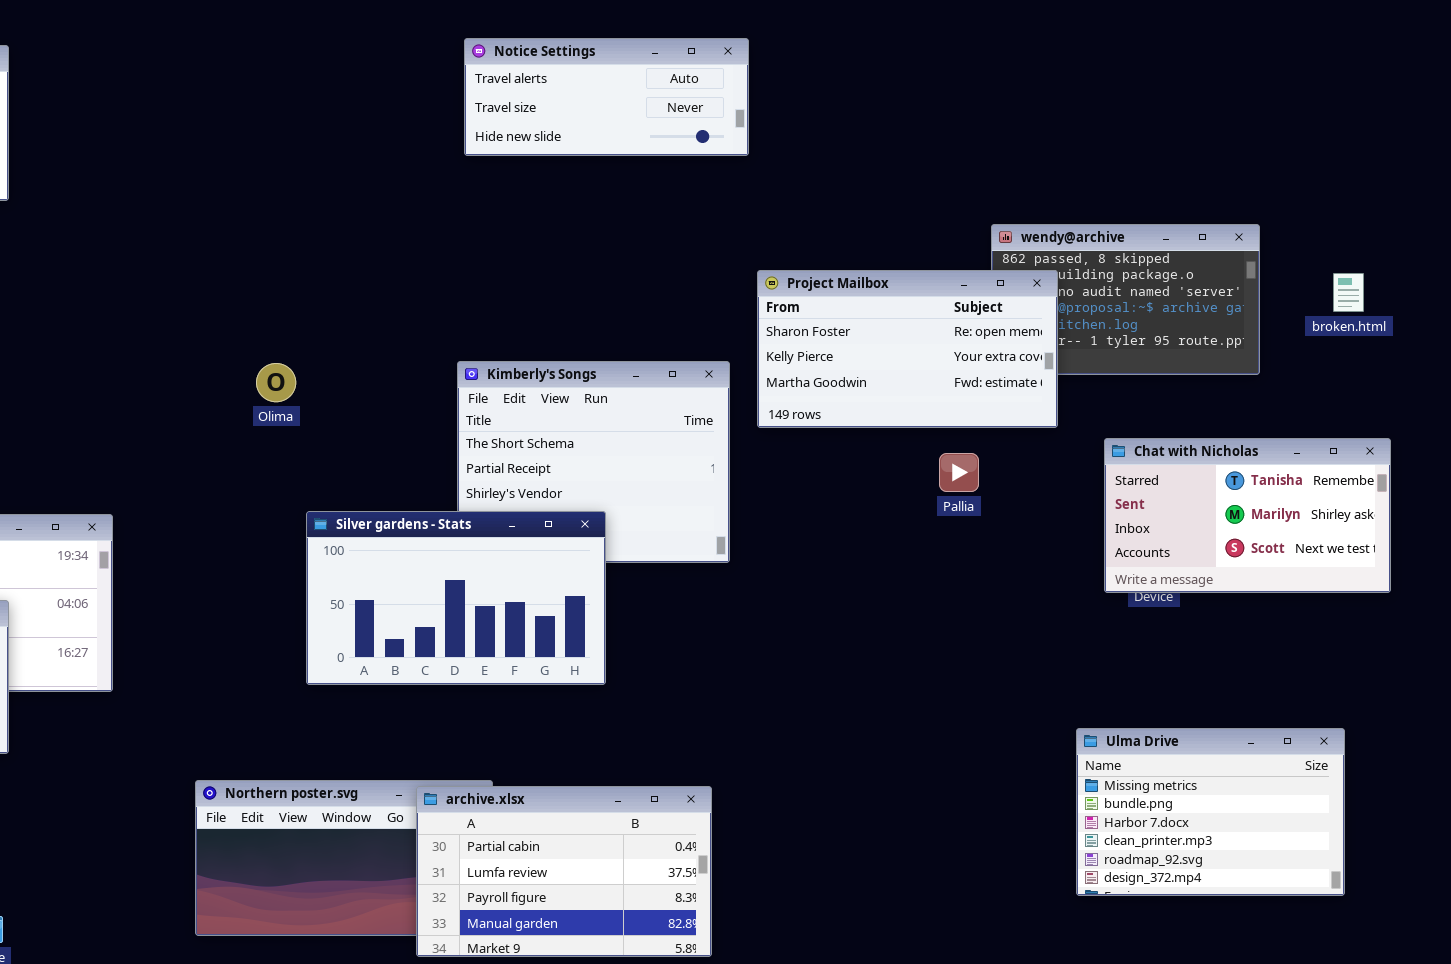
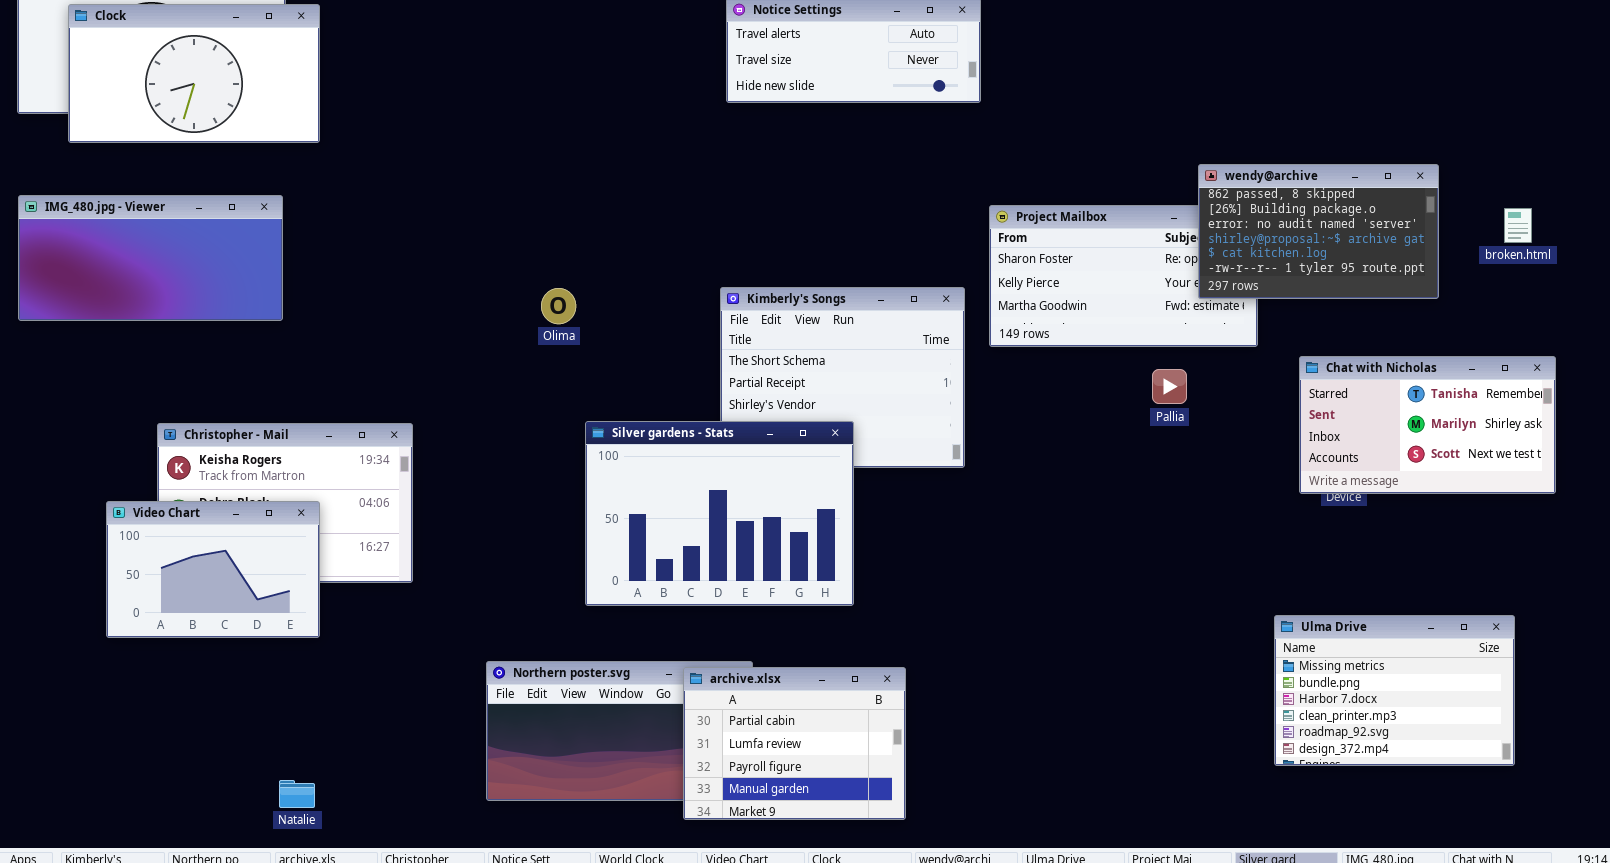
wendy@archive: [991,224,1260,375] -> [1198,164,1439,299], raised
Silver gardens - Stats: [306,511,606,685] -> [585,421,854,606], resized
archive.xlsx: [416,786,712,957] -> [683,667,906,820], resized

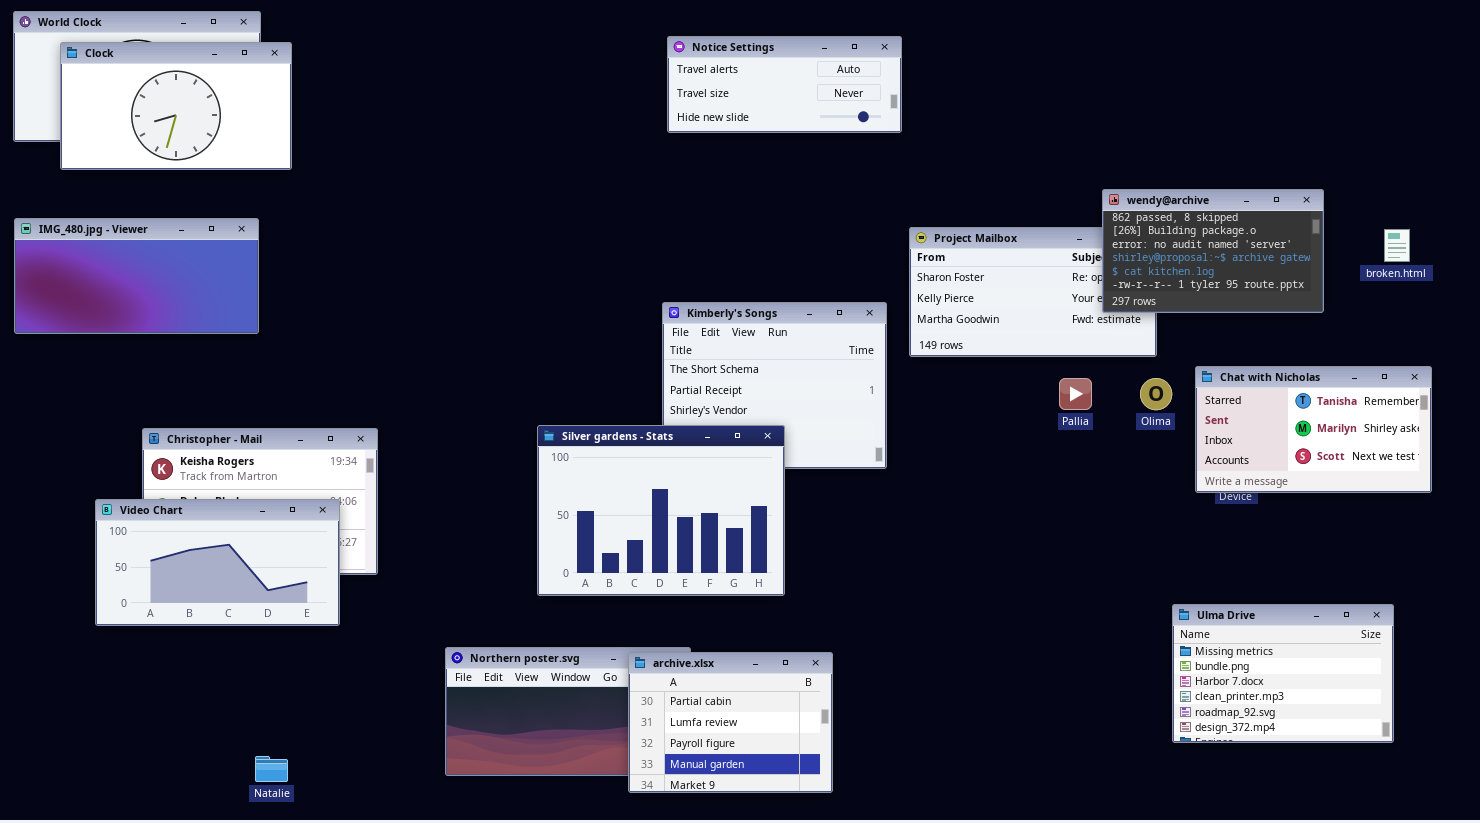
Olima: [541,288,576,324] -> [1140,378,1172,410], moved
Video Chart: [106,501,320,638] -> [95,499,340,626], resized

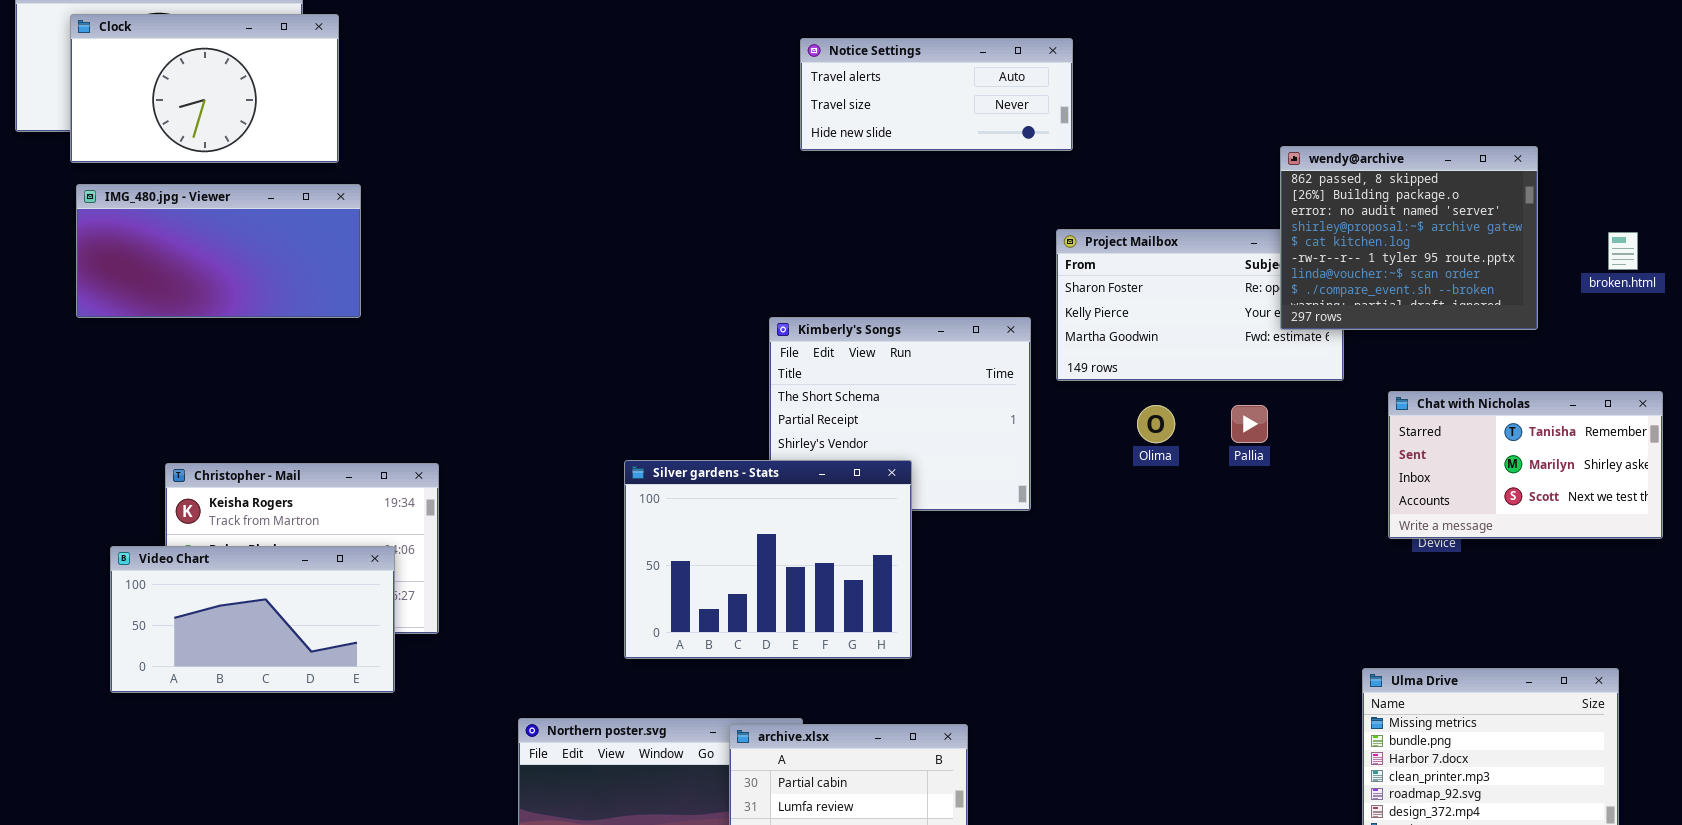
Notice Settings: [667,36,902,133] -> [800,38,1073,151], moved
wendy@archive: [1102,189,1324,313] -> [1280,146,1538,330], resized
IMG_480.jpg - Viewer: [14,218,259,334] -> [76,184,361,318], moved
Olima: [1140,378,1172,410] -> [1137,405,1175,443], moved

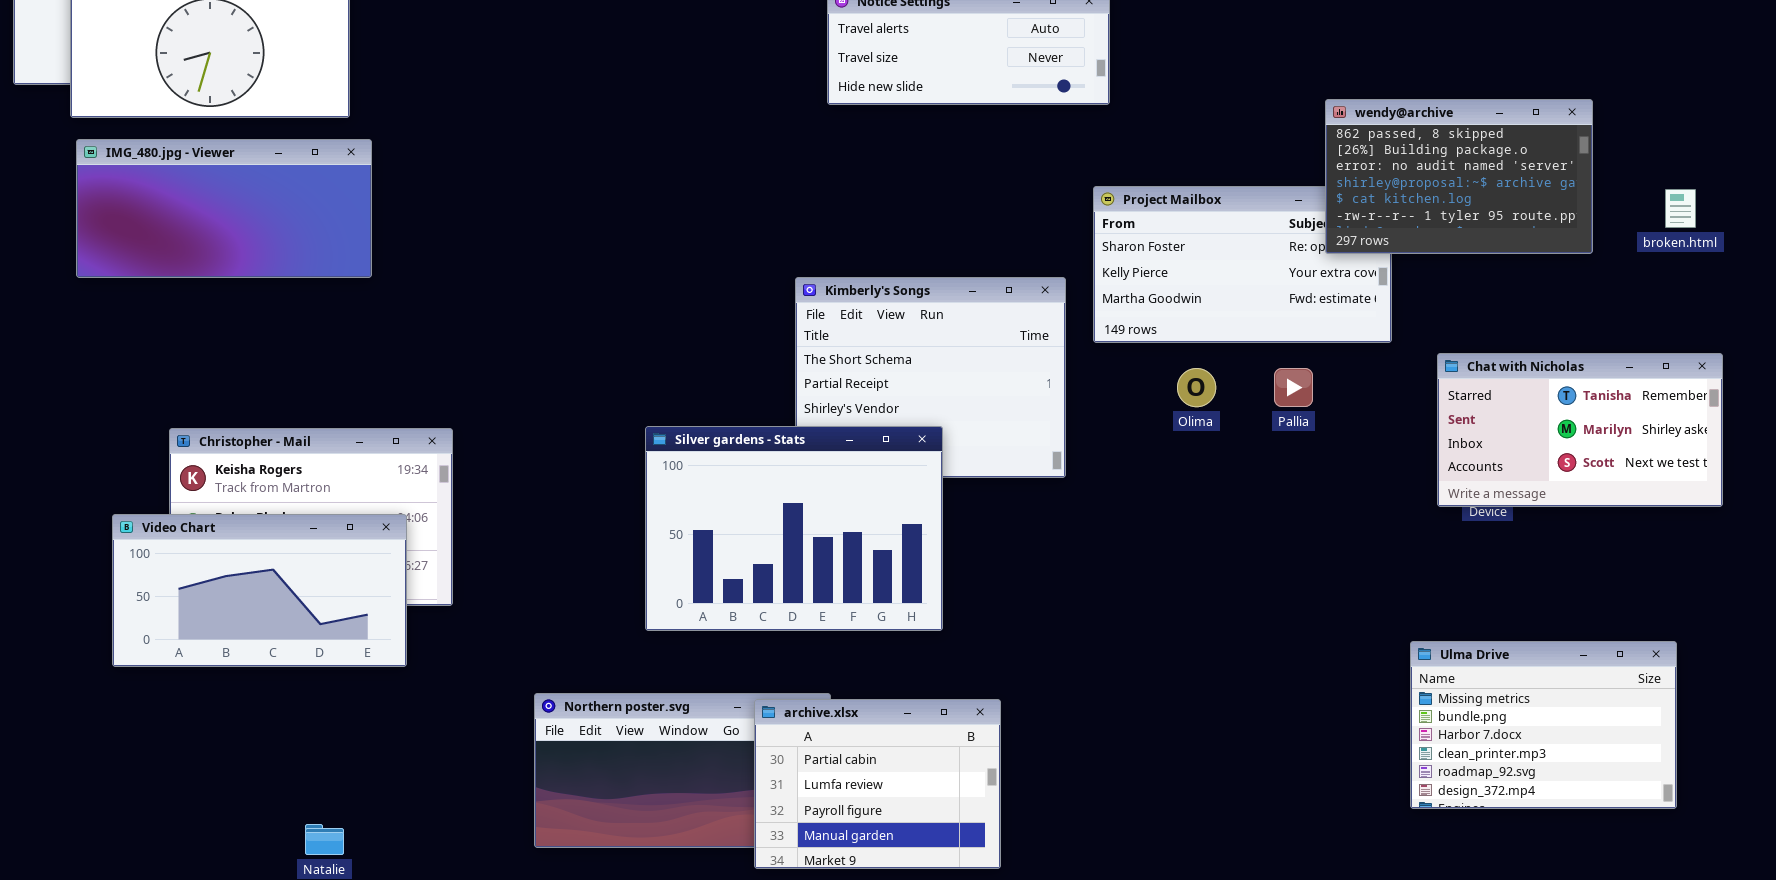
wendy@archive: [1280,146,1538,330] -> [1325,99,1593,254], resized

